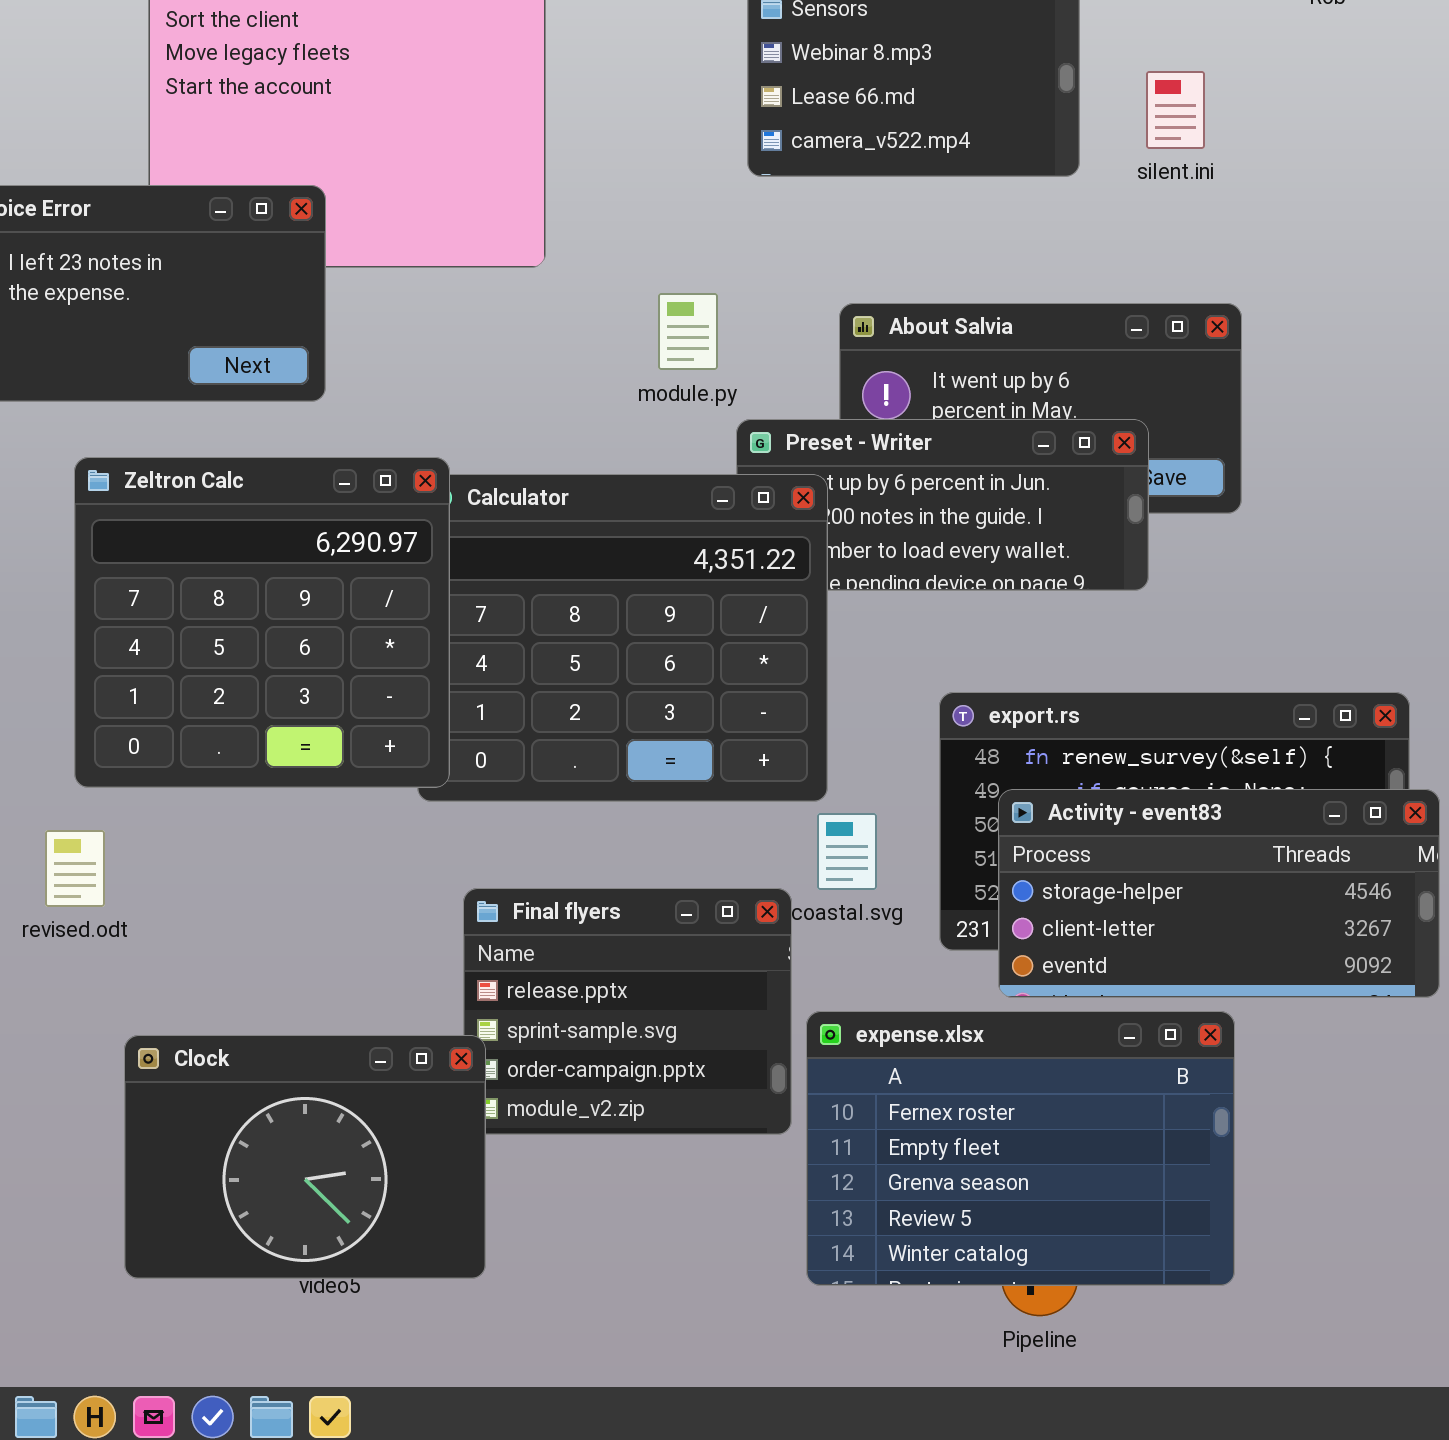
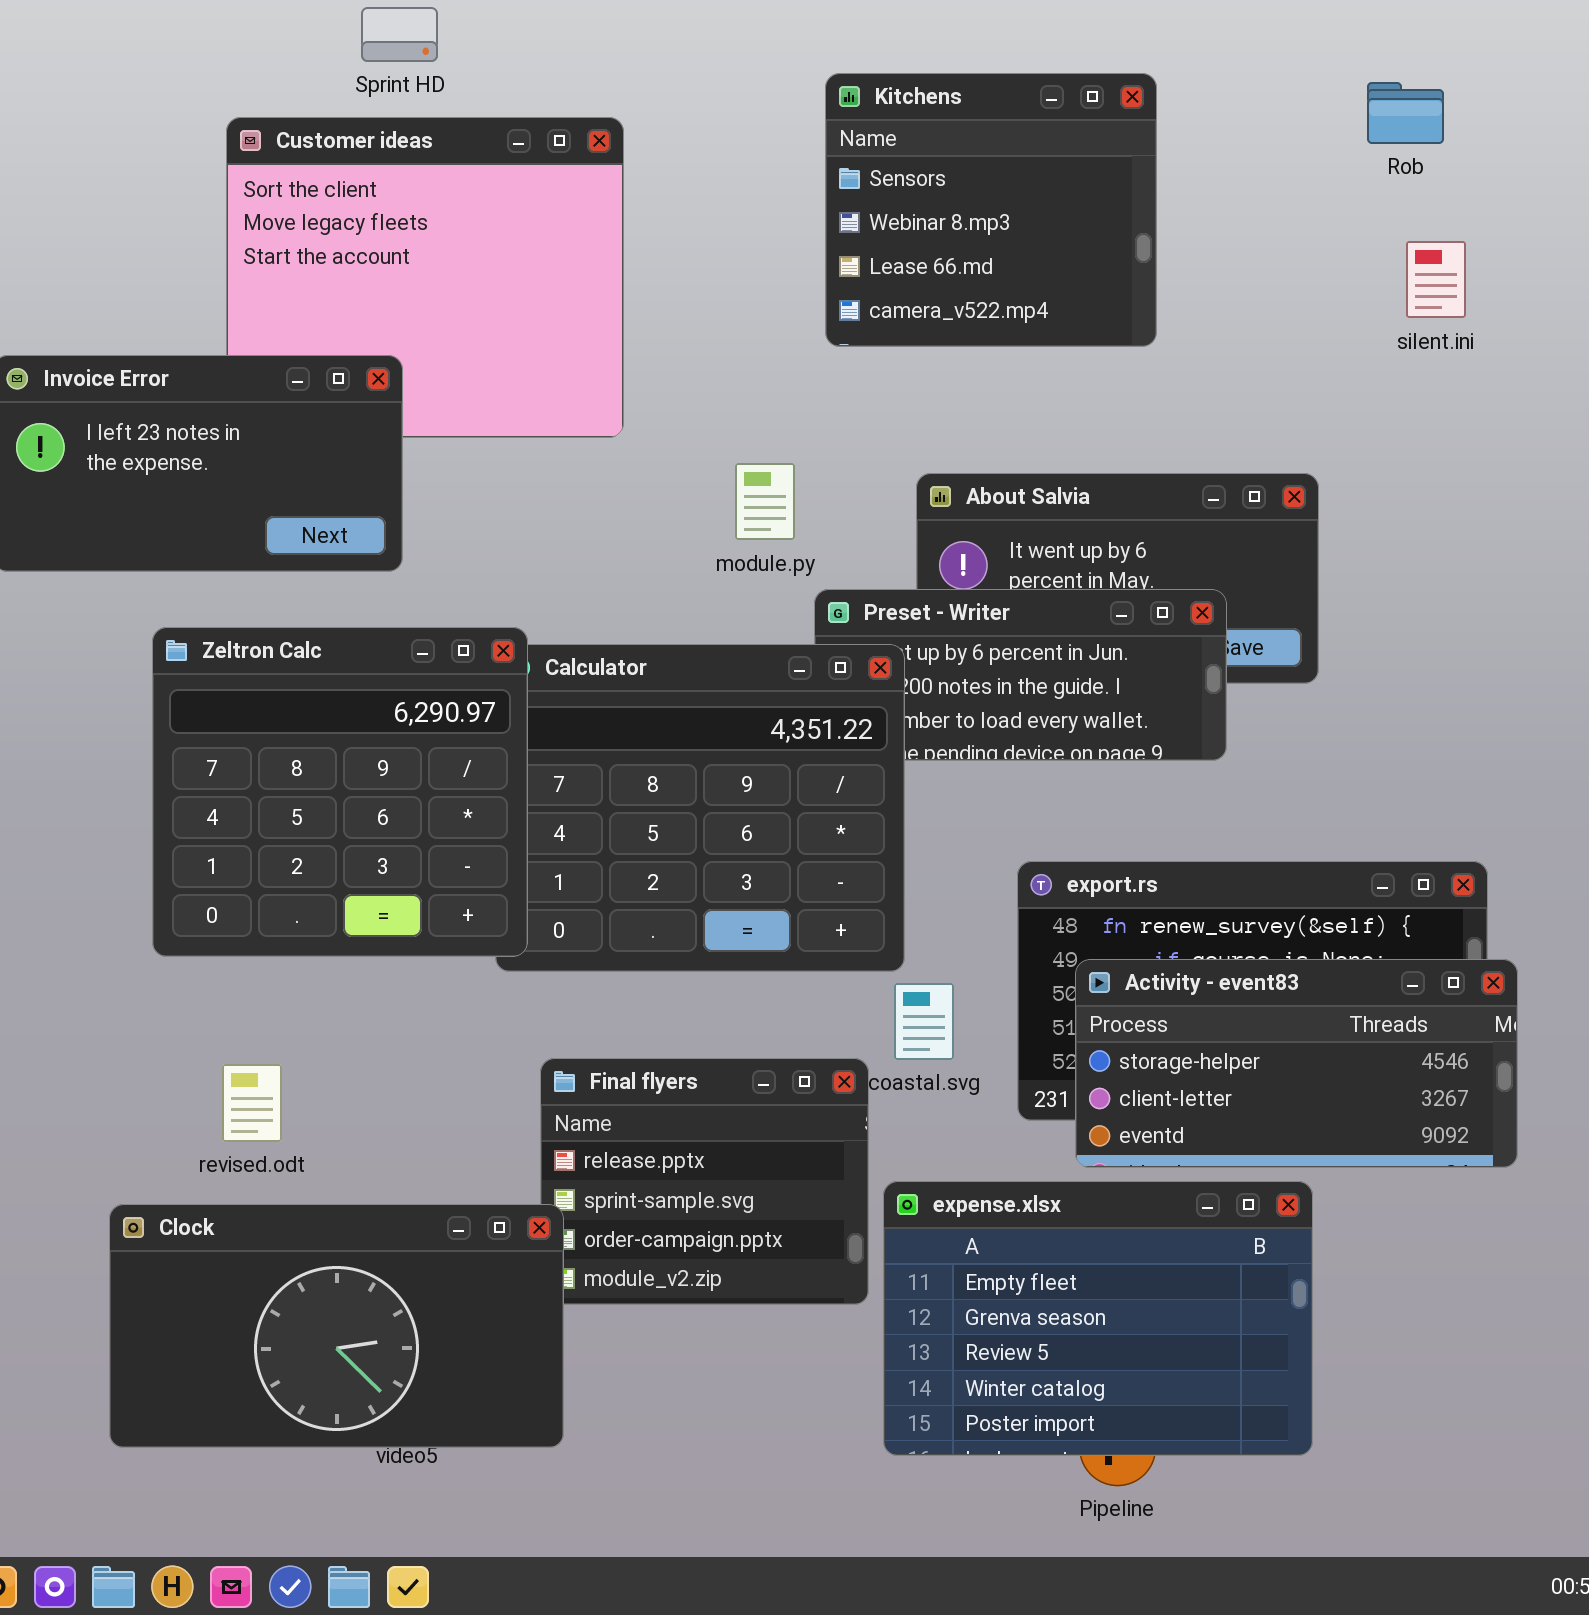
silent.ini: [1146,71,1205,149] -> [1406,241,1466,318], moved
revised.odt: [45,830,105,907] -> [222,1064,282,1142], moved
expense.xlsx: [806,1011,1235,1286] -> [883,1181,1313,1456], scrolled down 1 row
Clock: [124,1035,486,1279] -> [109,1204,564,1448], resized

